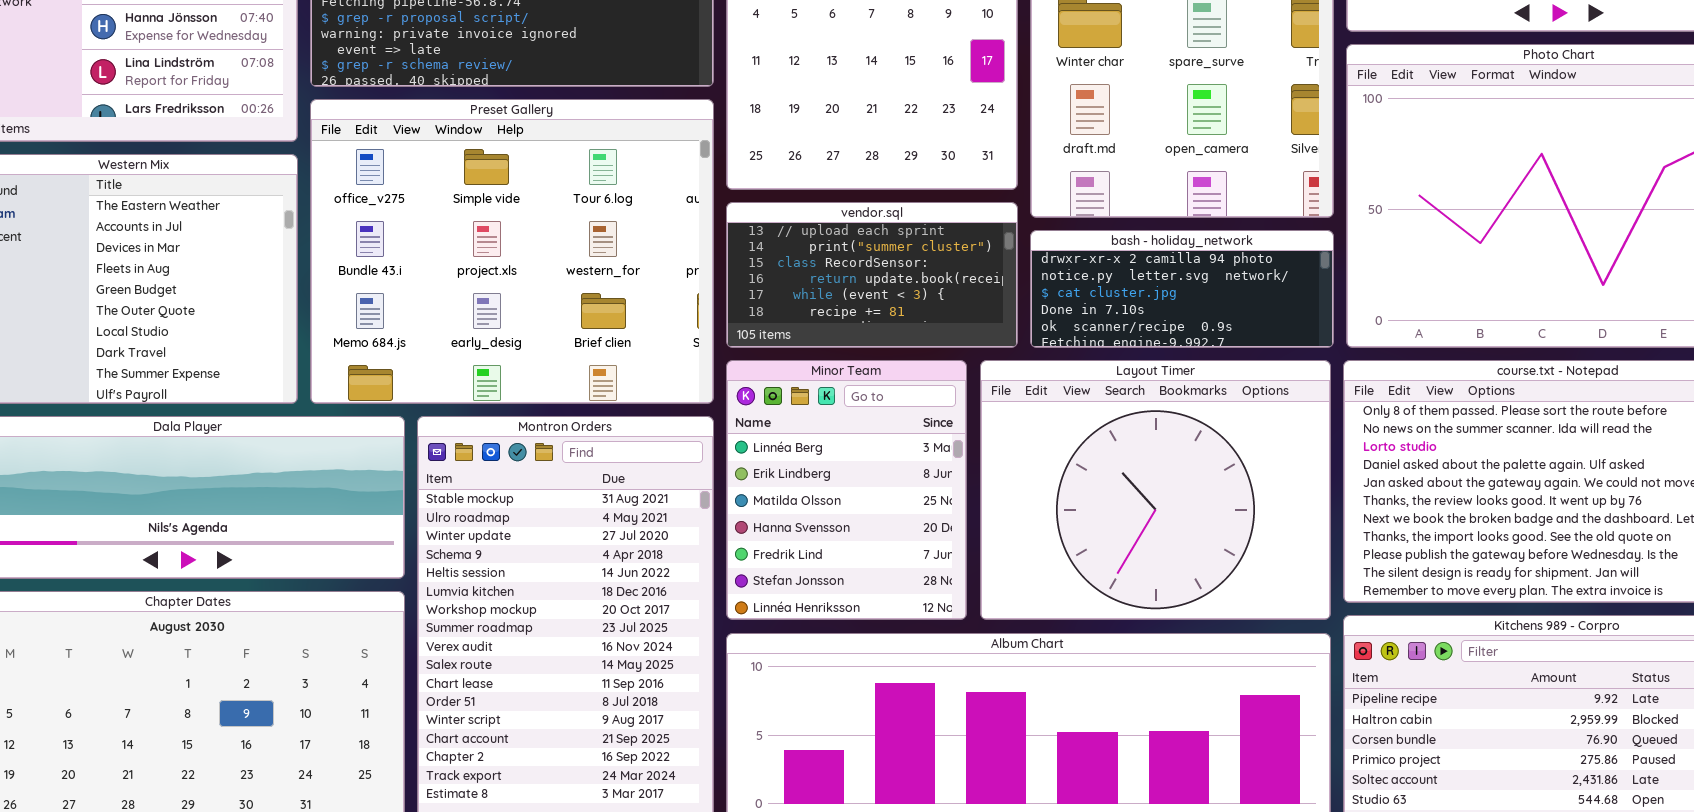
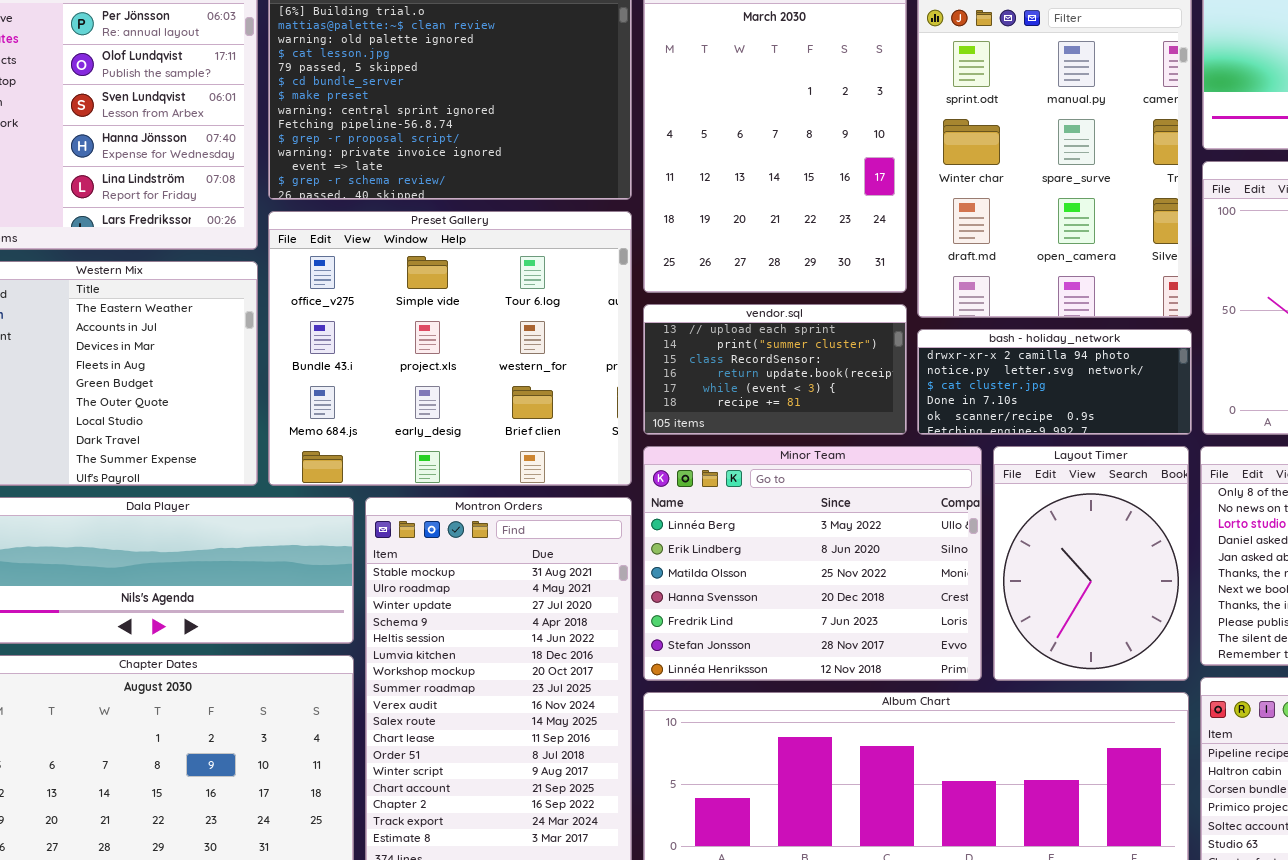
Minor Team: [726,360,967,620] -> [643,446,982,681], resized
Layout Timer: [980,360,1331,620] -> [993,446,1189,681], resized

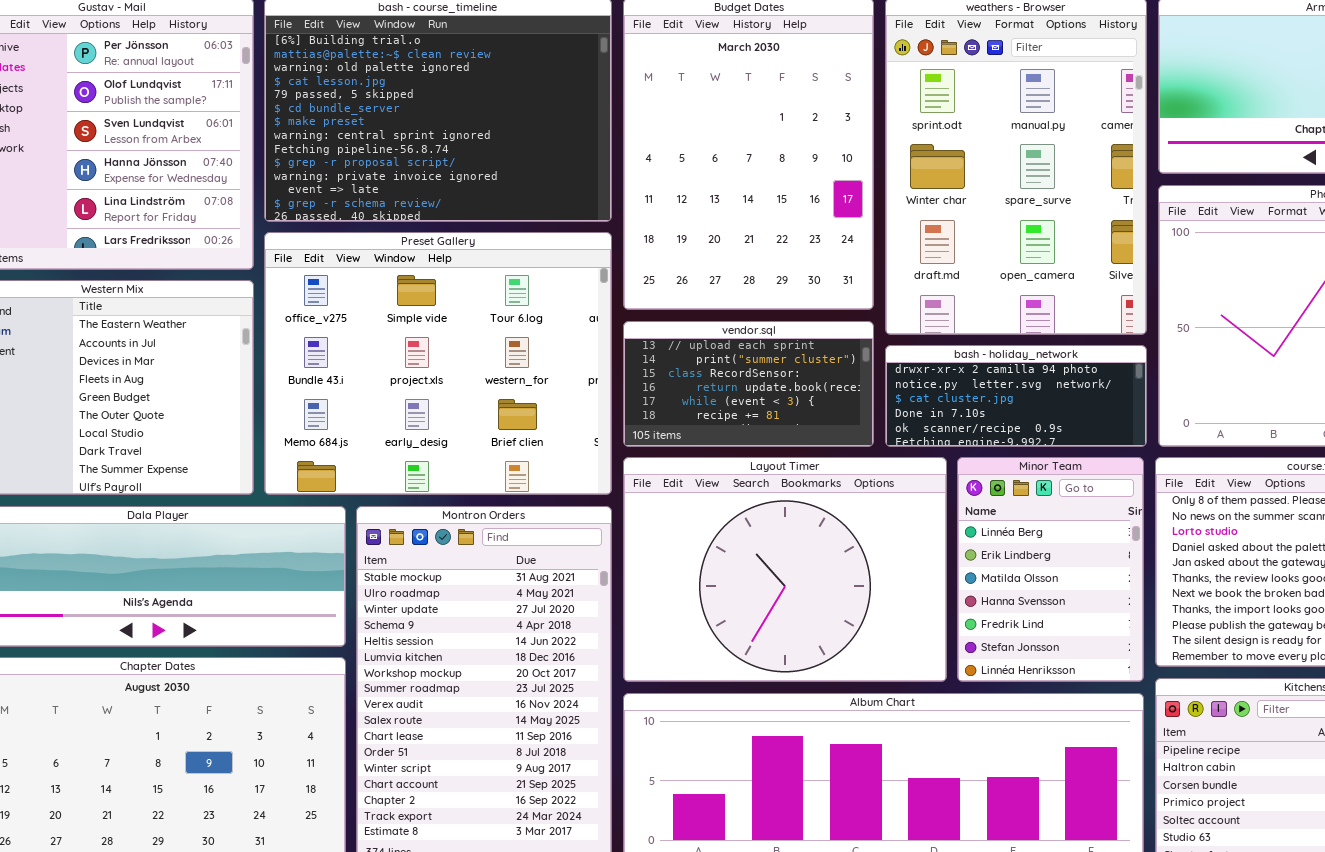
Minor Team: [643,446,982,681] -> [957,457,1144,682], moved, resized
Layout Timer: [993,446,1189,681] -> [623,457,947,682], moved, resized

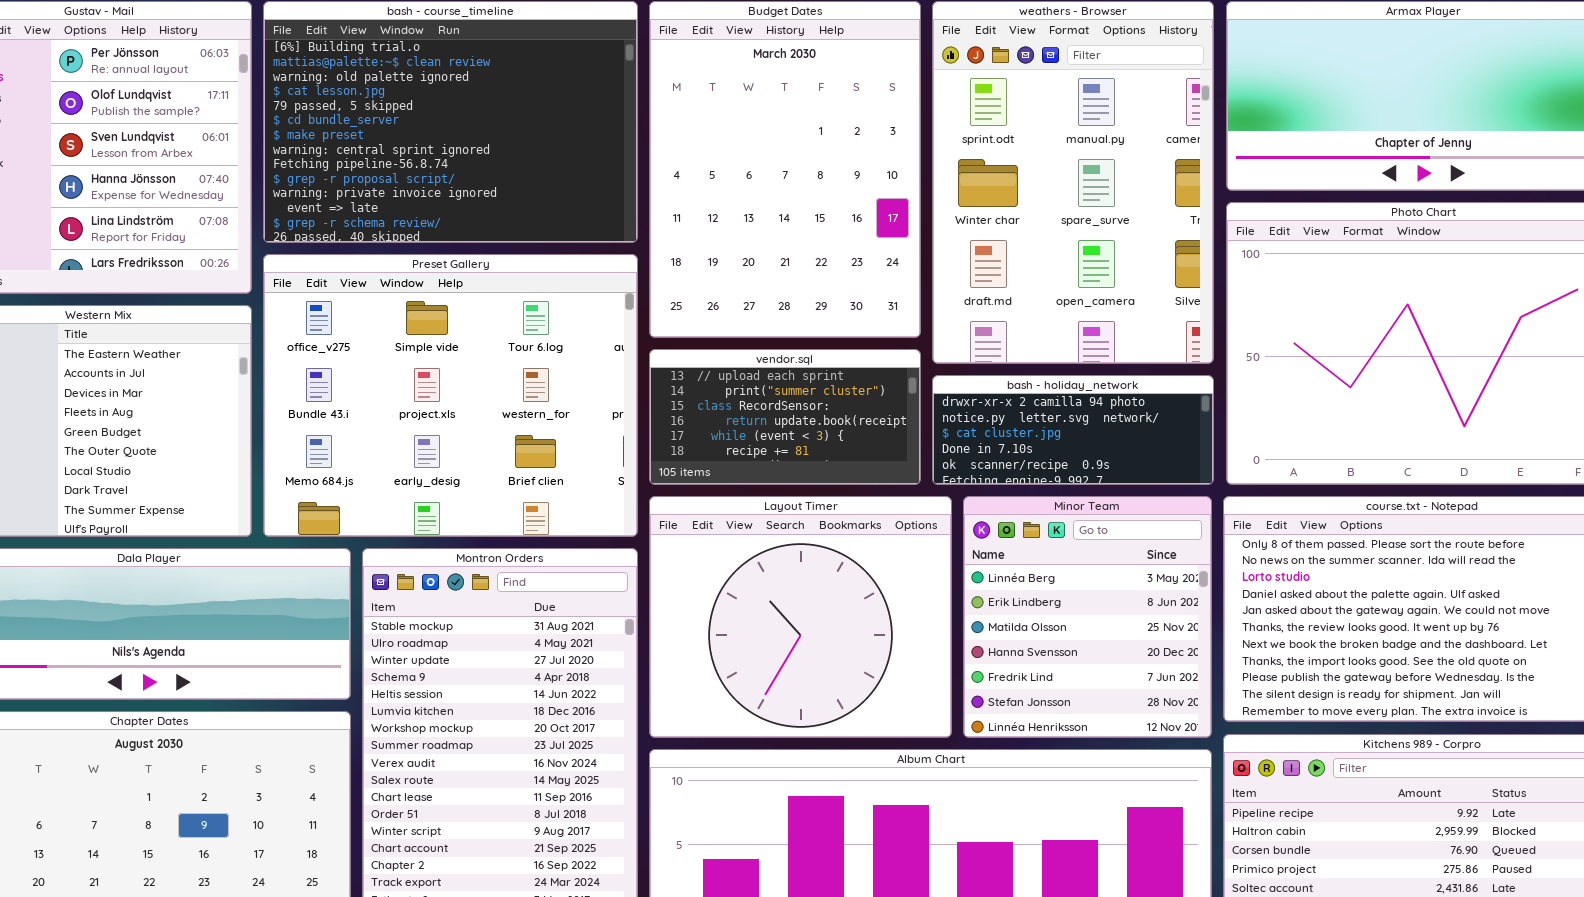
Layout Timer: [623,457,947,682] -> [649,496,952,738], resized
Minor Team: [957,457,1144,682] -> [963,496,1212,738], resized

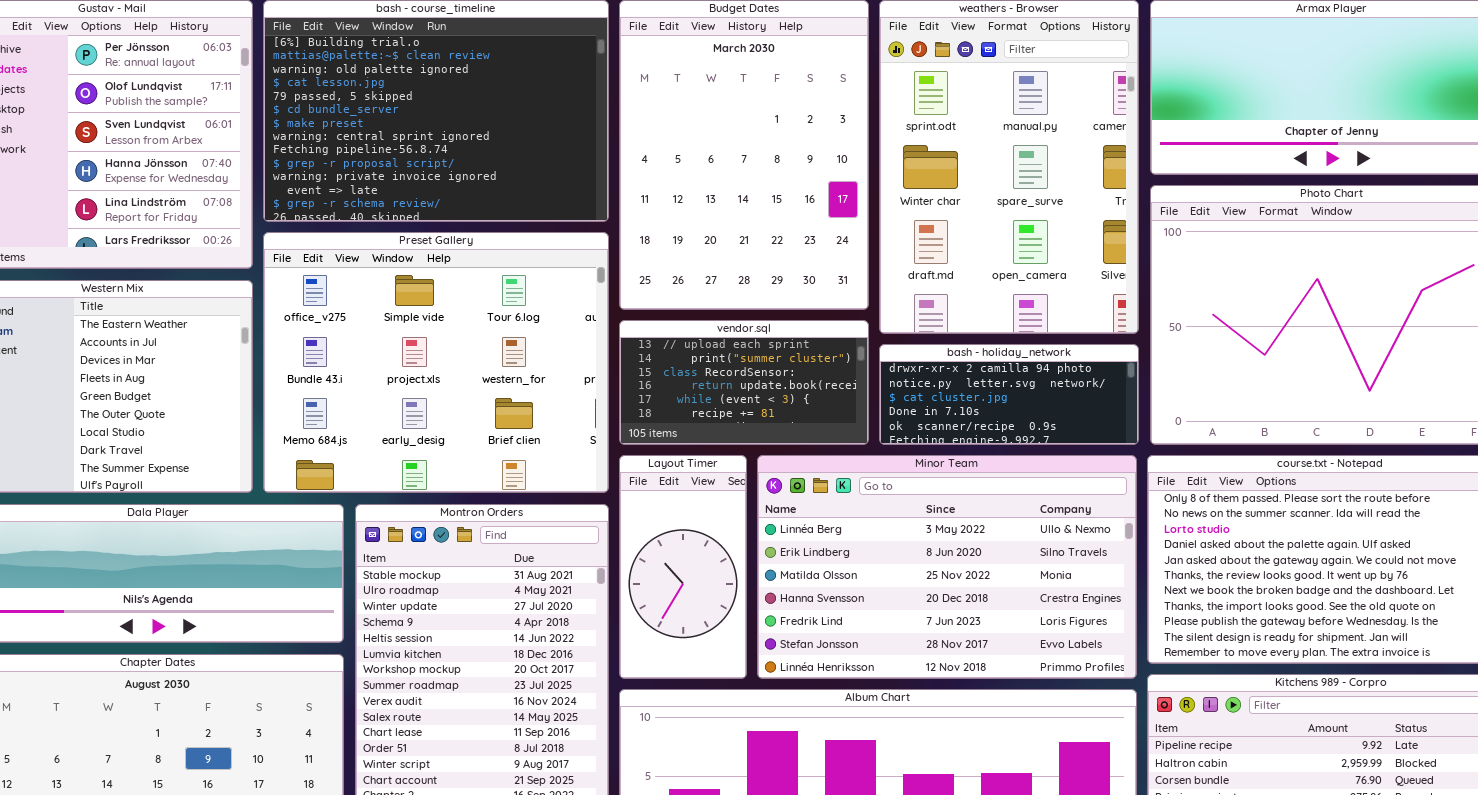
Layout Timer: [649,496,952,738] -> [619,455,747,679], resized
Minor Team: [963,496,1212,738] -> [757,455,1137,679], resized

